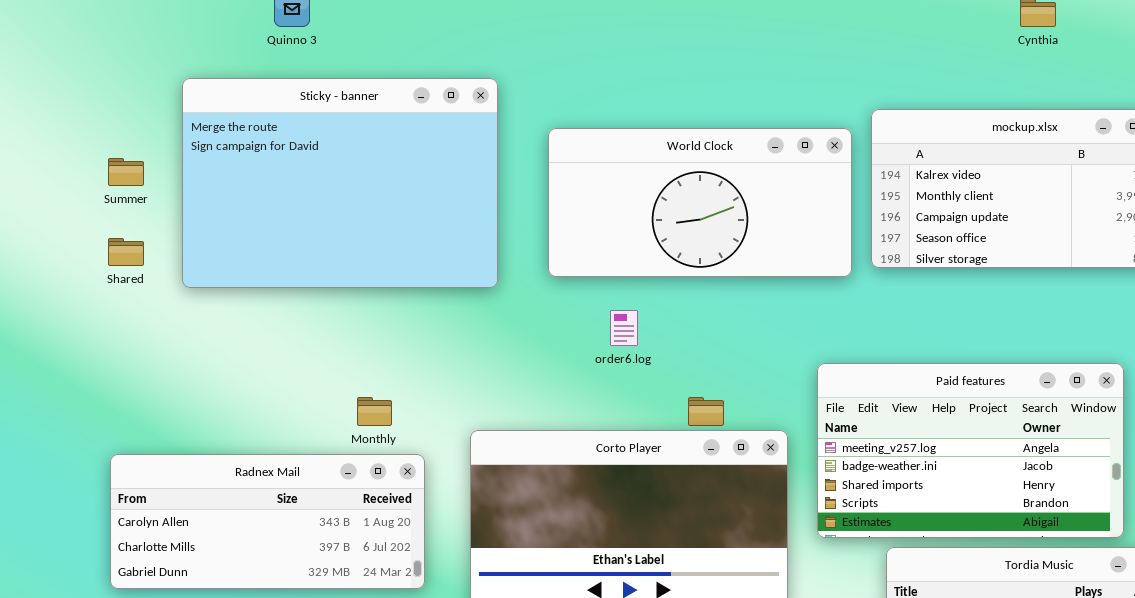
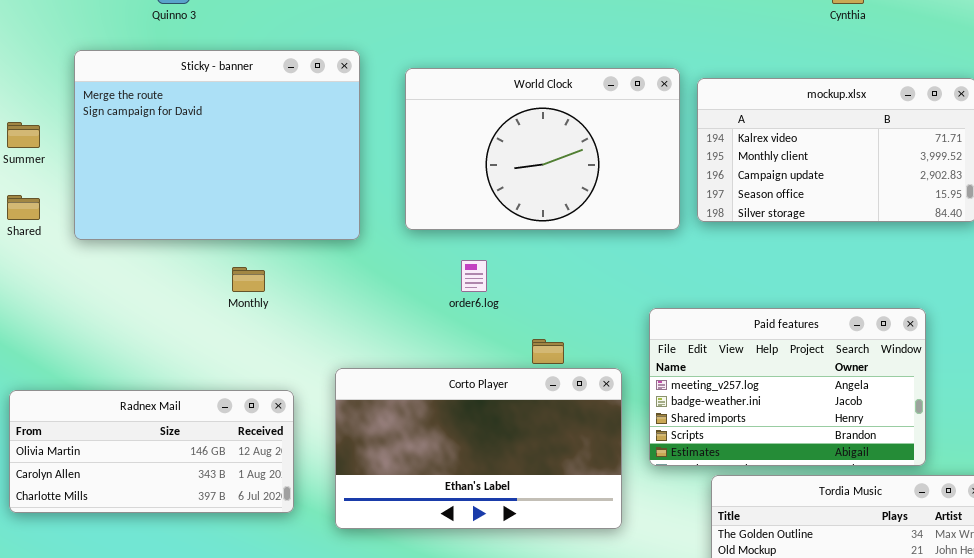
World Clock: [548,128,852,277] -> [405,68,680,230], resized
Monthly: [357,397,392,426] -> [232,267,265,292], moved
Radnex Mail: [110,454,425,589] -> [9,390,294,513], scrolled up 1 row

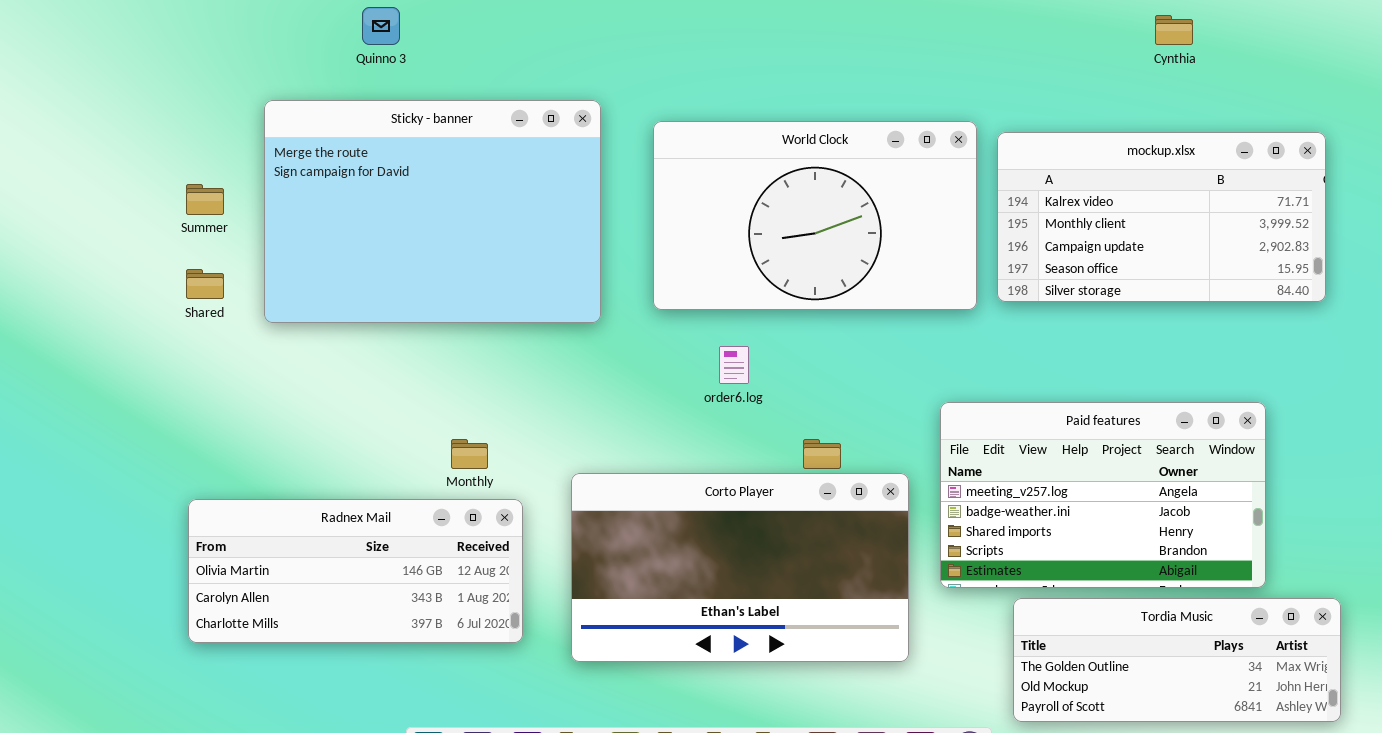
Monthly: [232,267,265,292] -> [451,439,488,469], moved

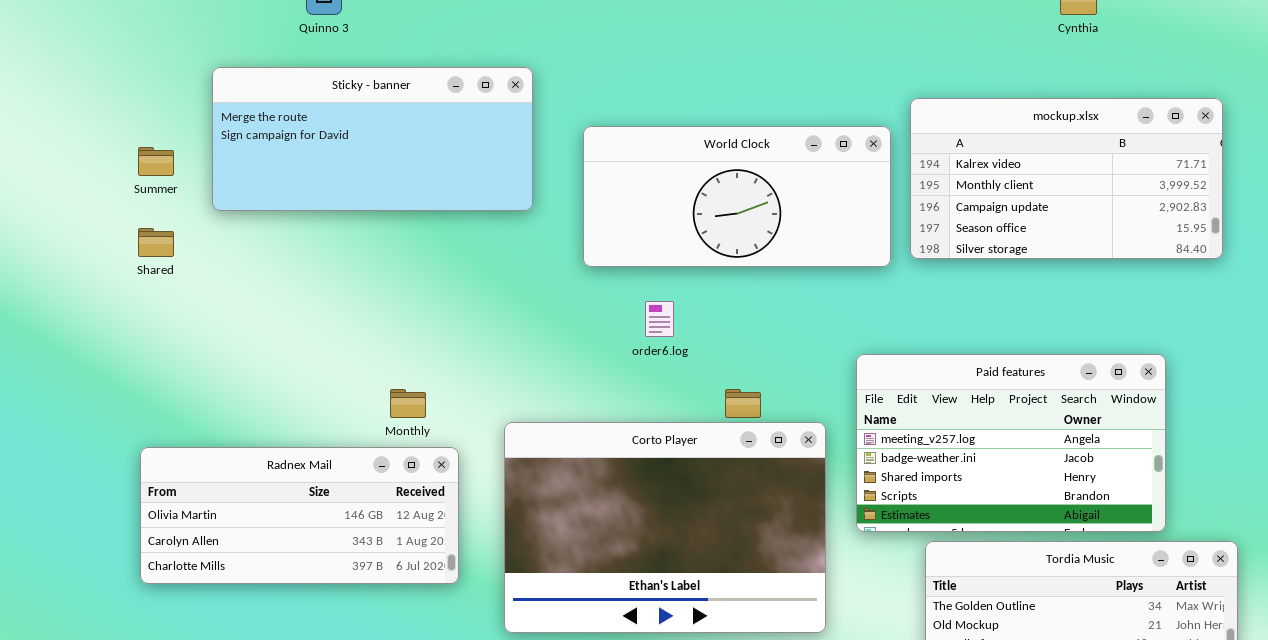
Sticky - banner: [264,100,601,323] -> [212,67,533,211], resized
World Clock: [653,121,977,310] -> [583,126,891,267], resized
Corto Player: [571,473,909,662] -> [504,422,826,633], resized

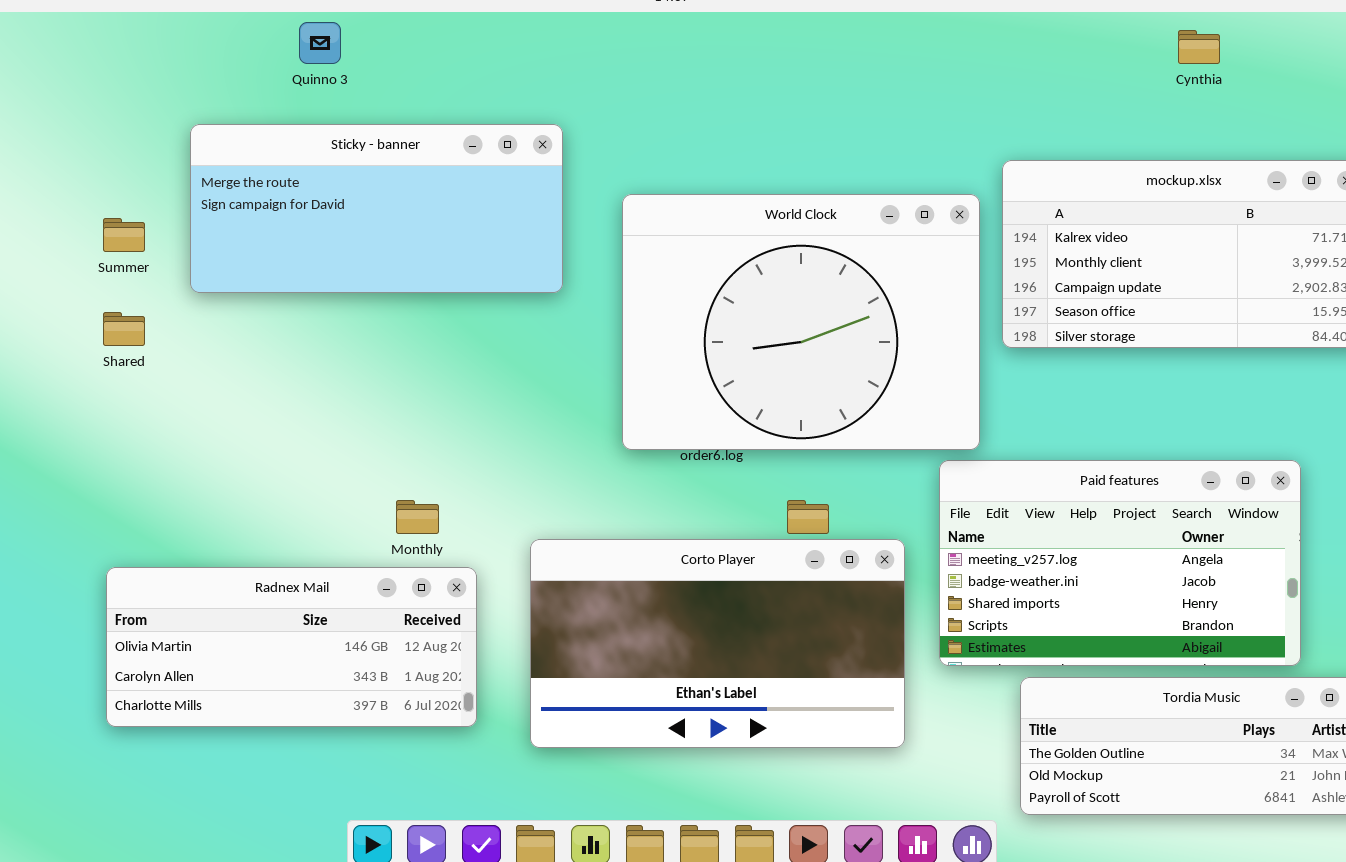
World Clock: [583,126,891,267] -> [622,194,980,450], resized
Corto Player: [504,422,826,633] -> [530,539,905,748], resized

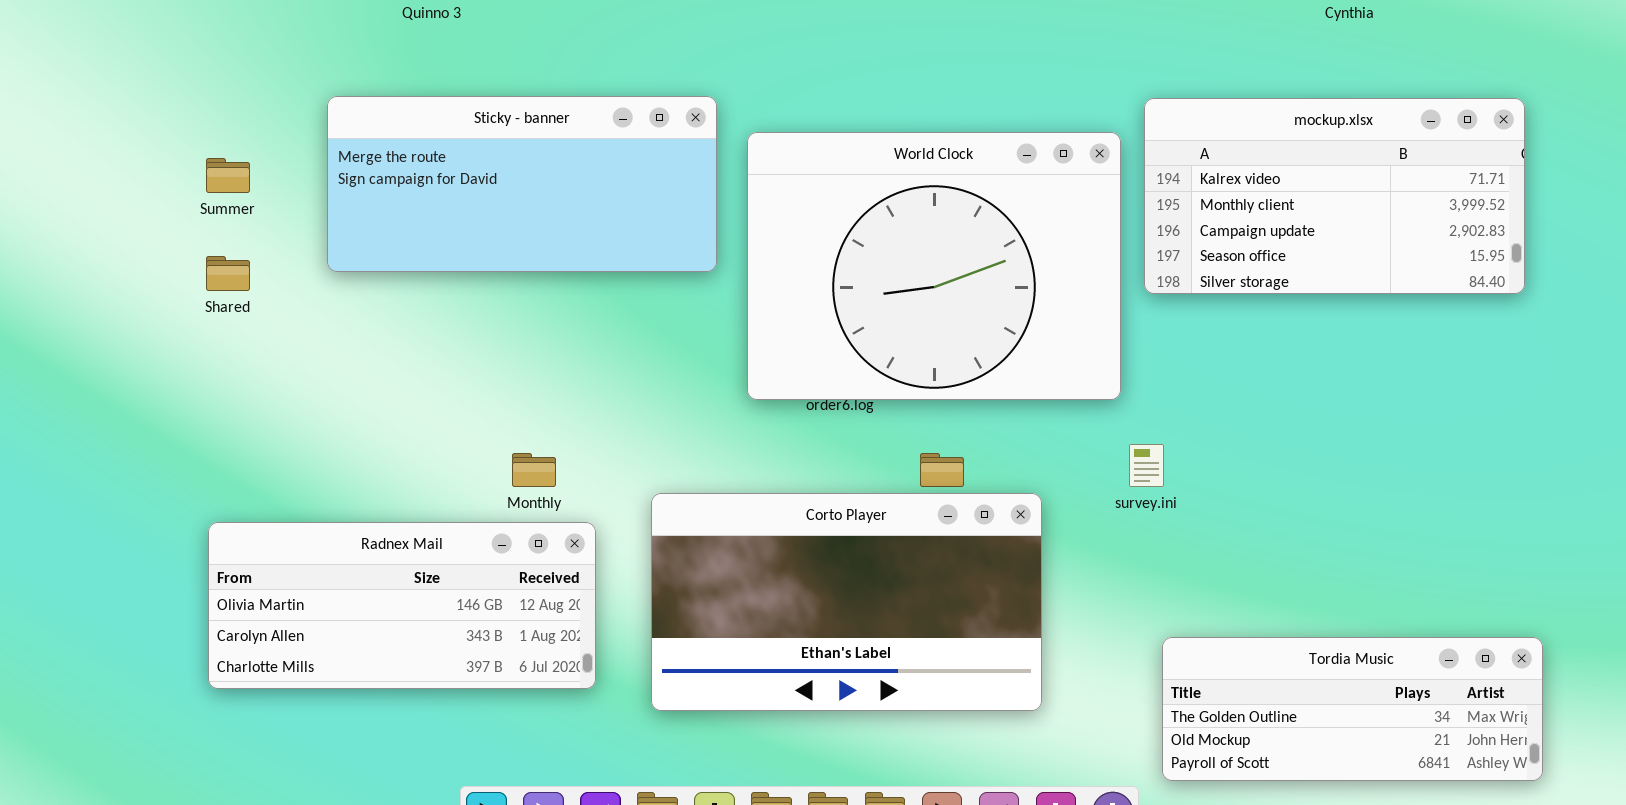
Sticky - banner: [190,124,563,293] -> [327,96,717,272], moved
Paid features: [939,460,1301,666] -> none, closed

